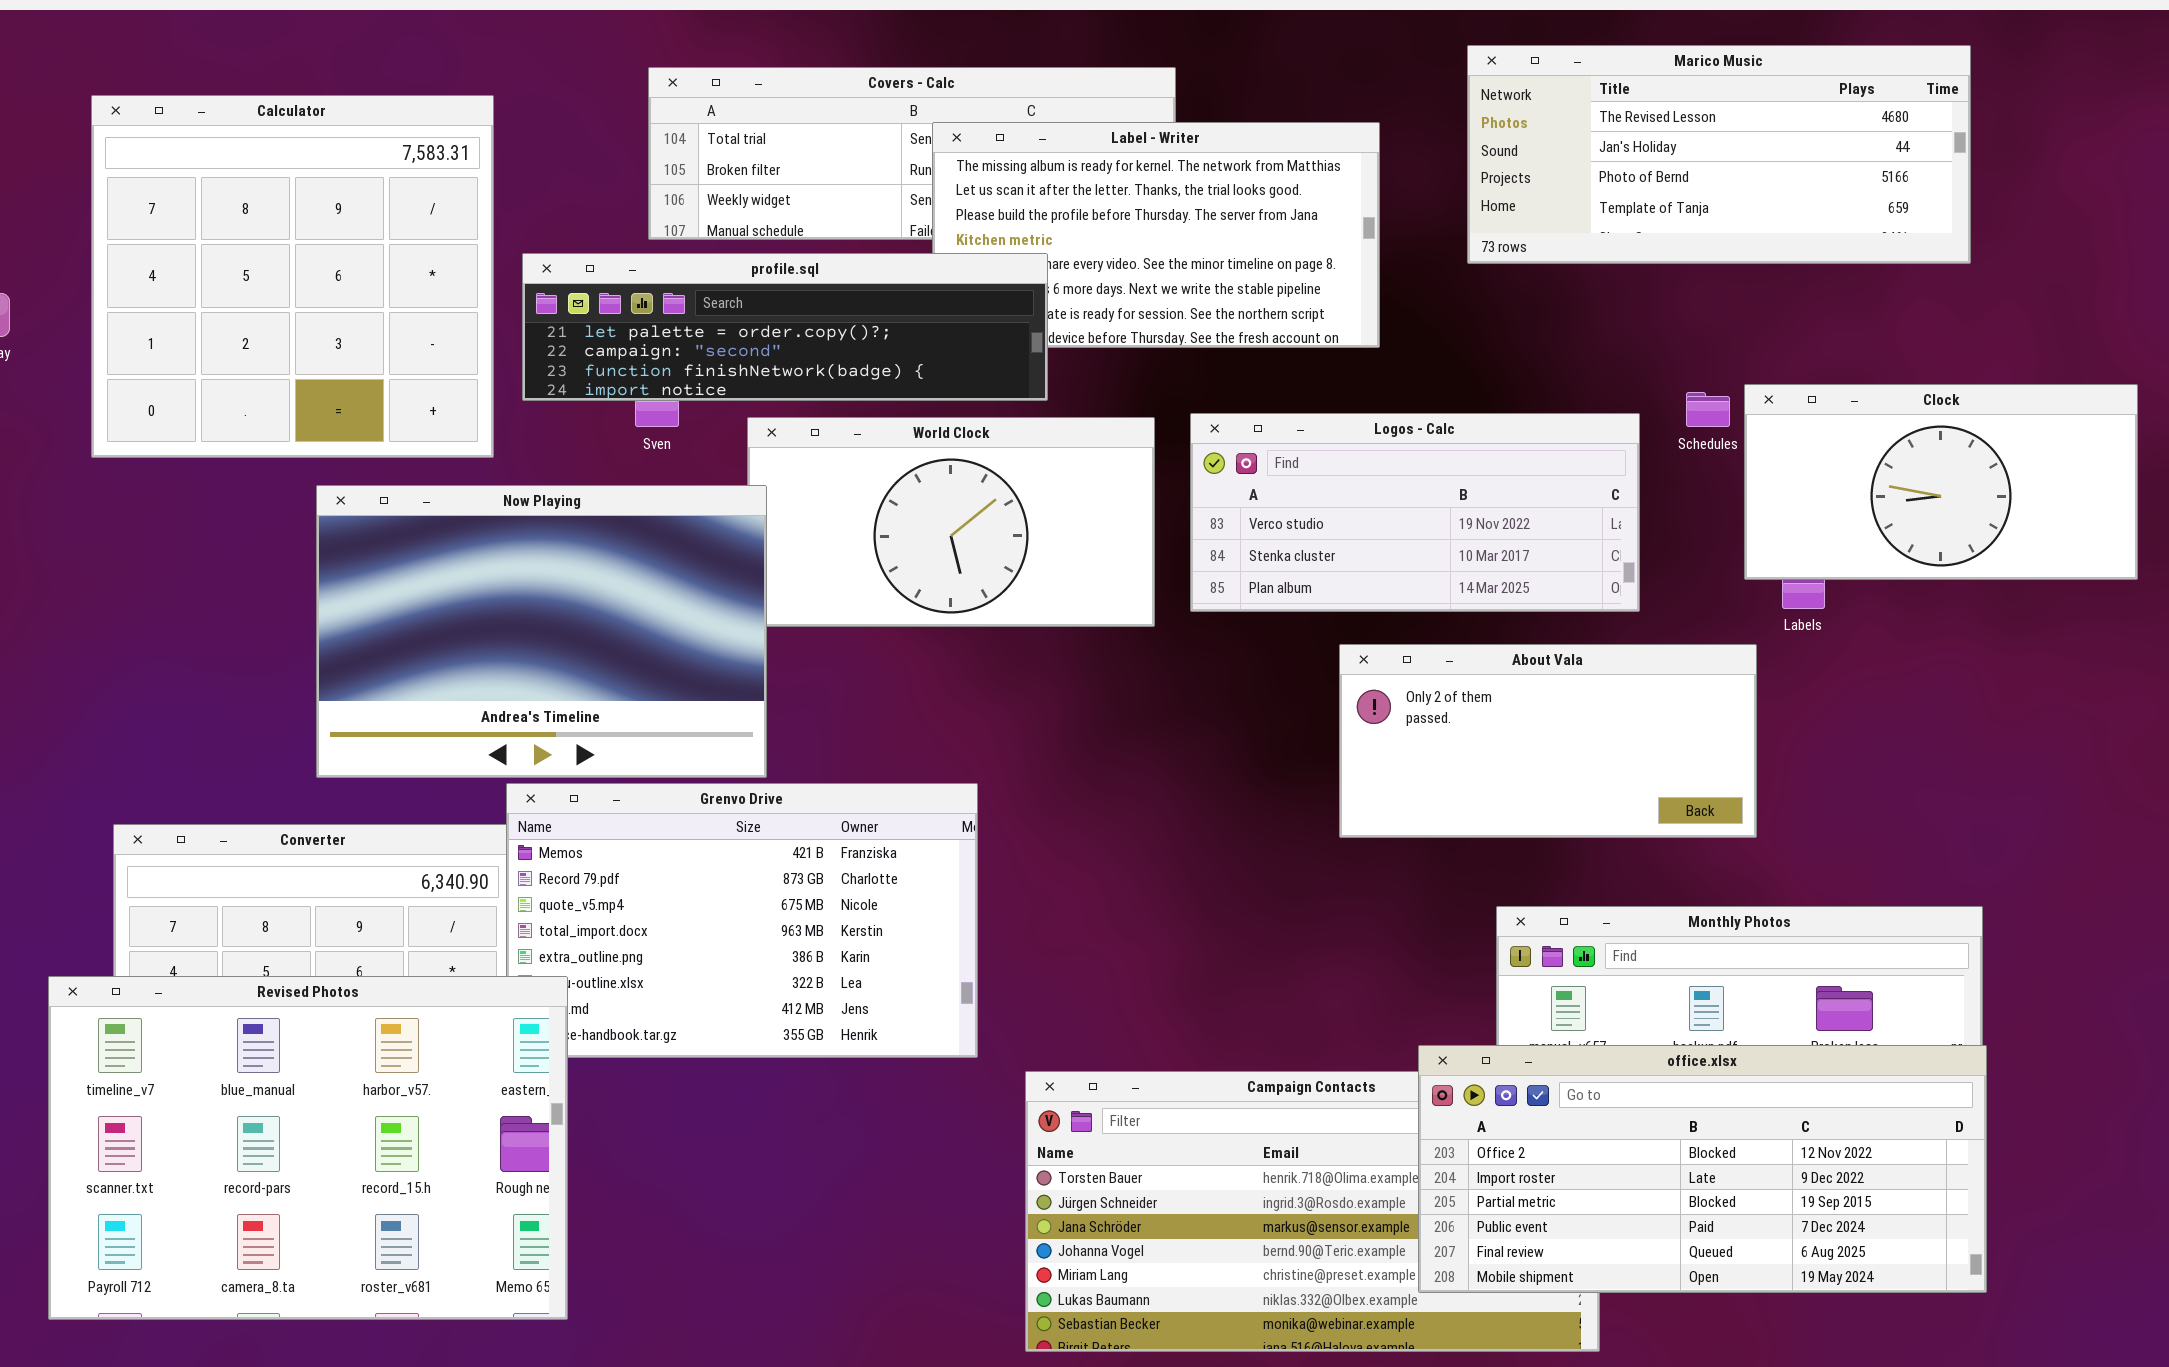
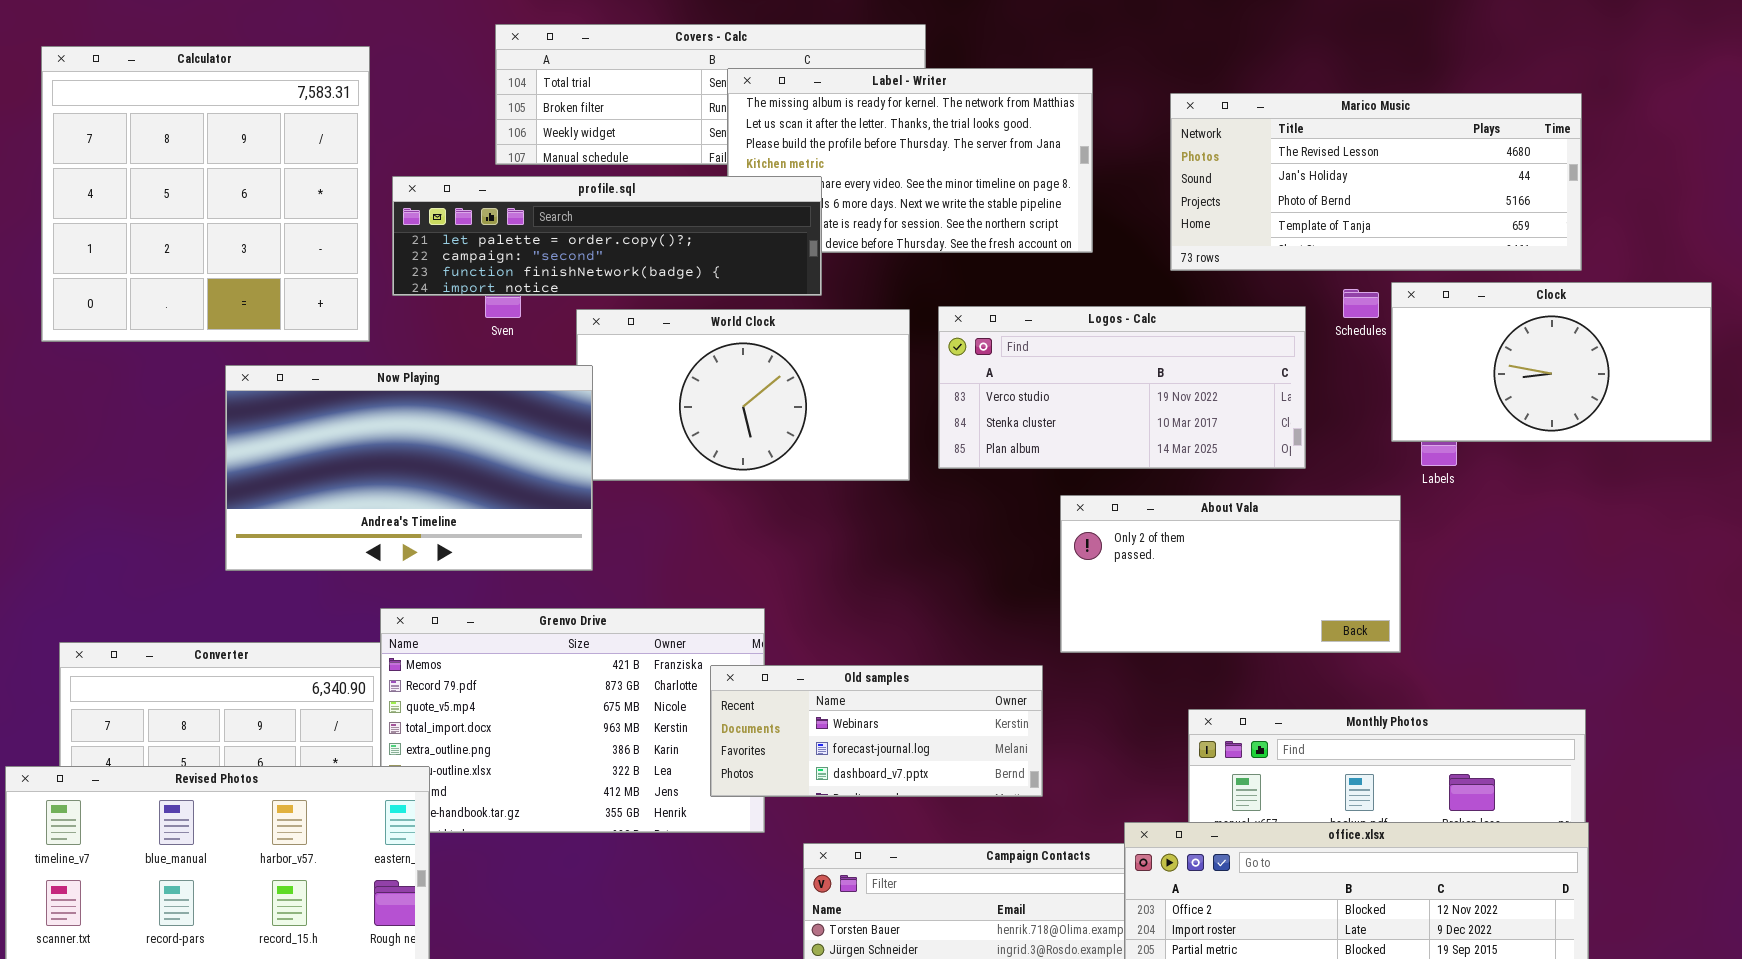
Marico Music: [1467,45,1971,264] -> [1170,93,1582,271], moved
Now Playing: [316,485,767,778] -> [225,365,593,571], resized
Old samples: none -> [710,665,1043,797], opened

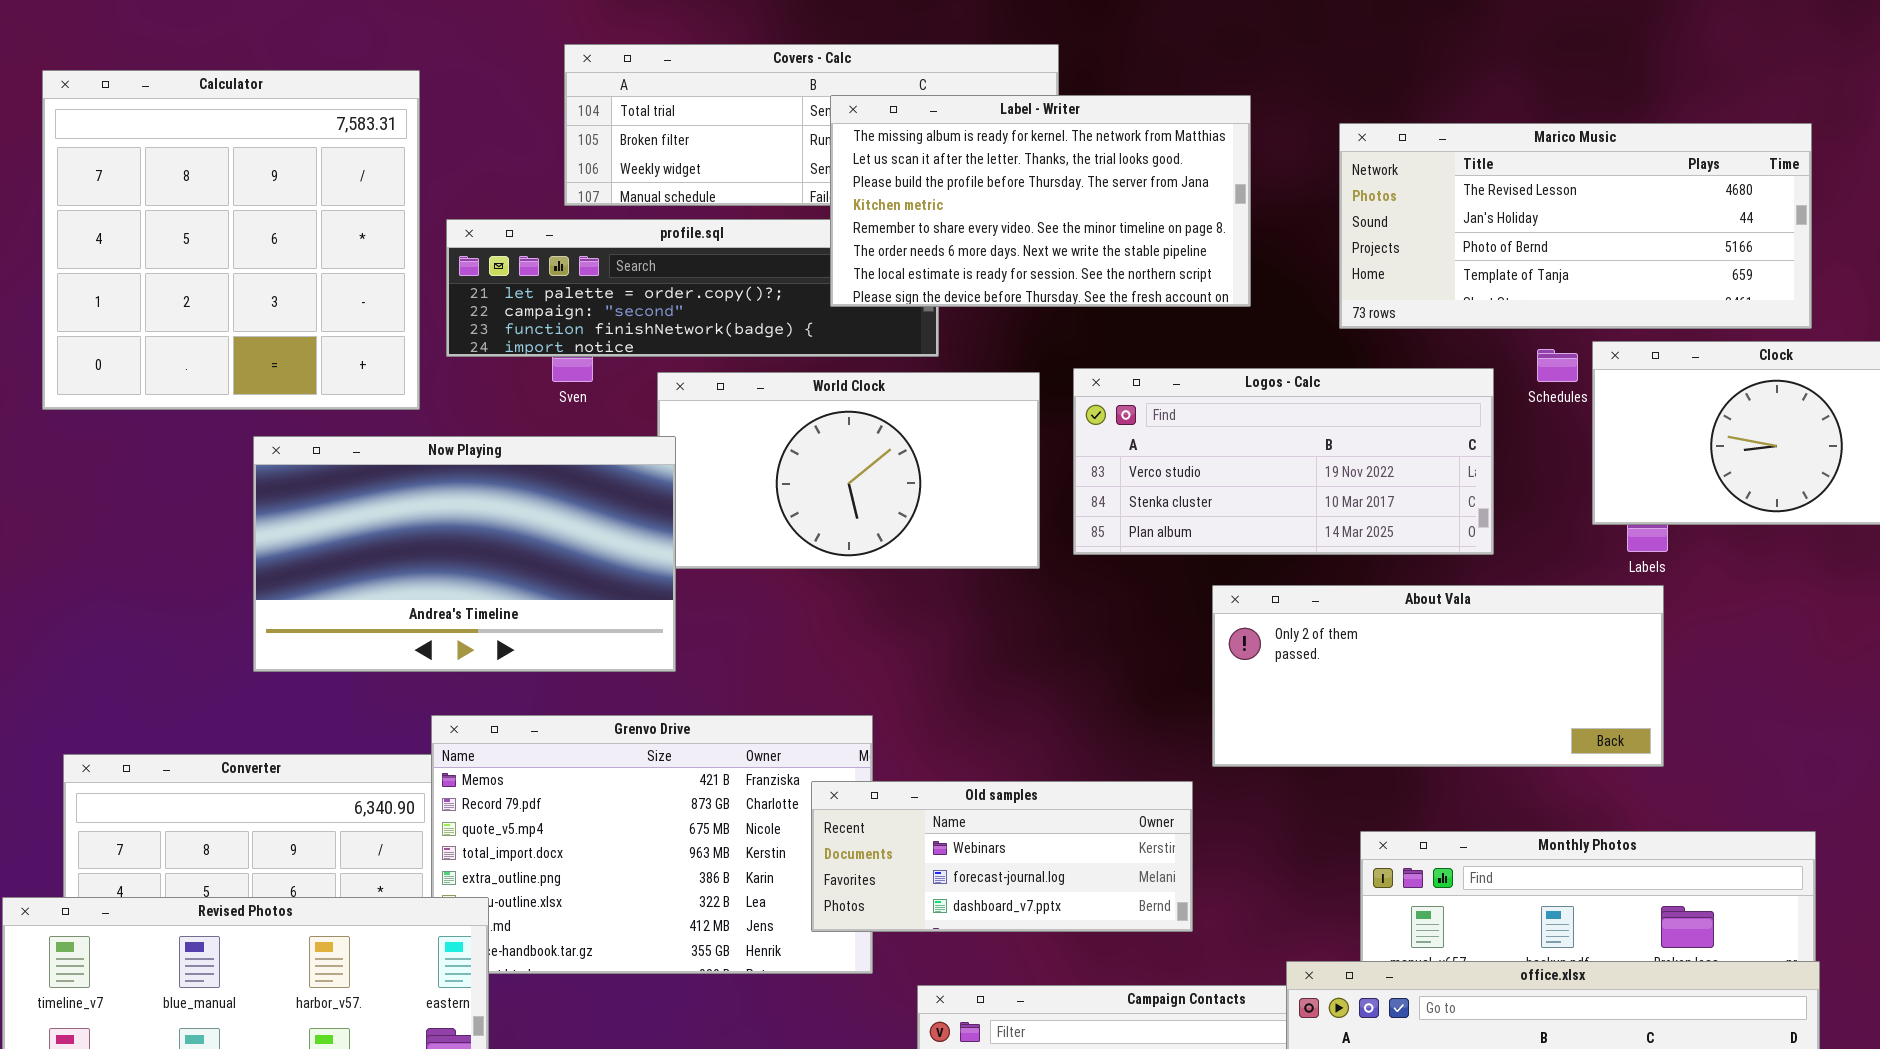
Label - Writer: [727,68,1093,253] -> [830,95,1251,307], raised
About Vala: [1060,495,1401,653] -> [1212,585,1664,767], resized

